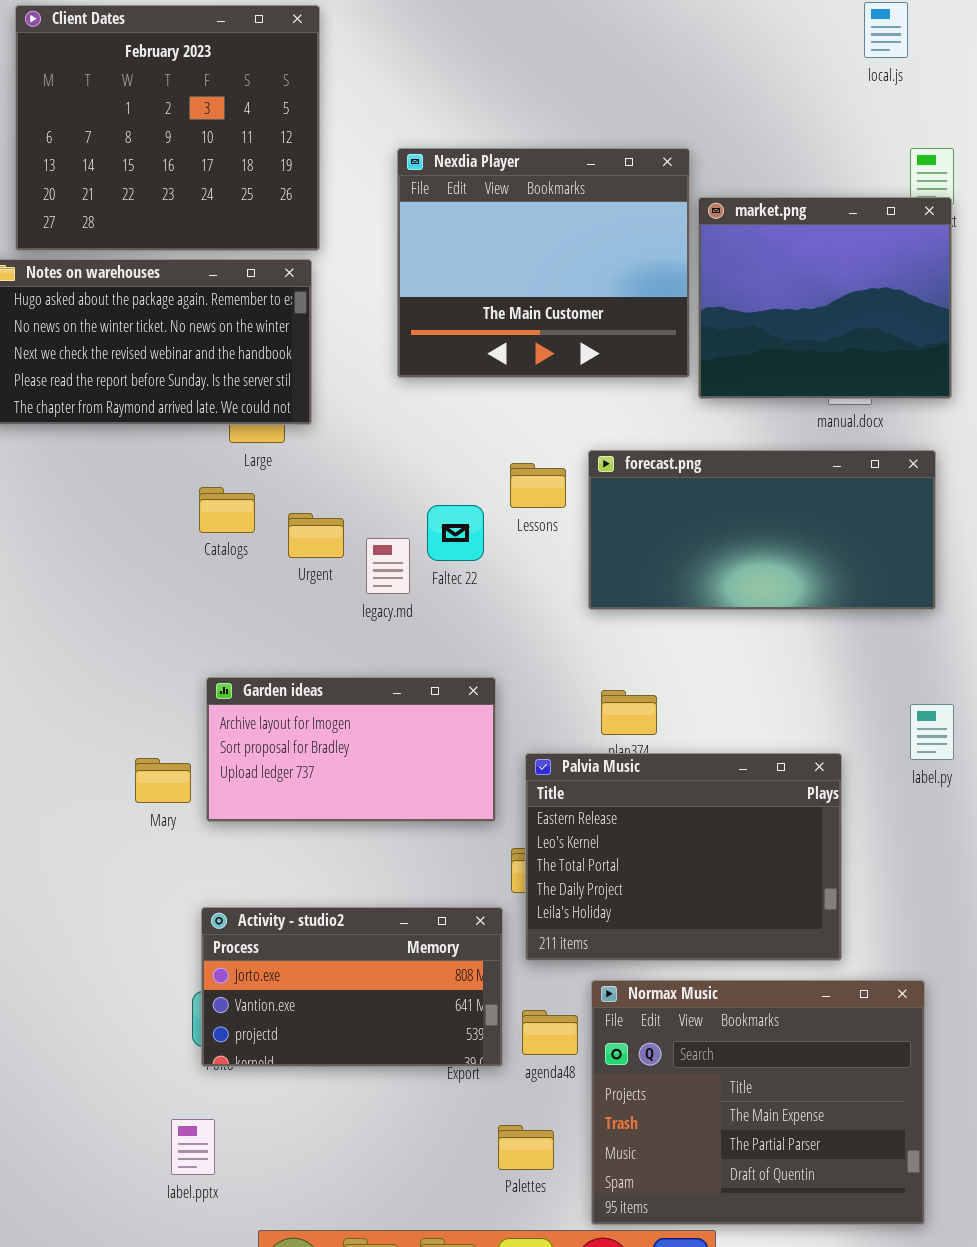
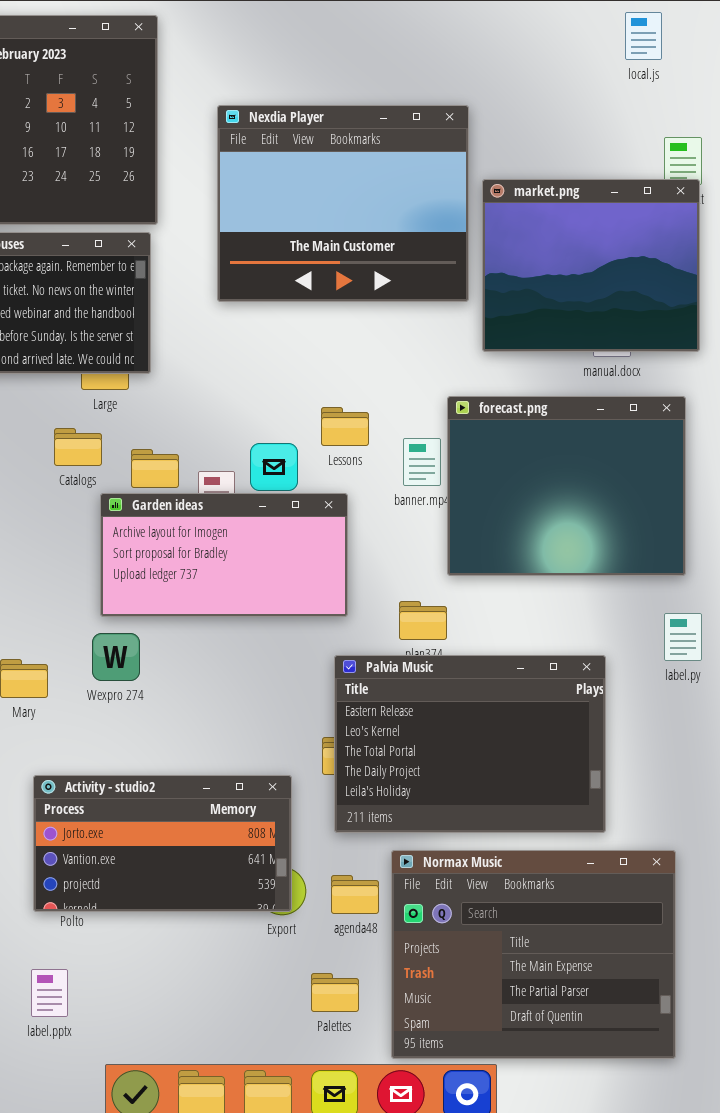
Nexdia Player: [397,148,690,378] -> [217,105,469,302], moved
forecast.png: [588,450,936,610] -> [447,396,686,576], resized
Garden ideas: [206,677,496,822] -> [100,493,348,617], moved
Activity - studio2: [201,907,503,1067] -> [33,775,292,912], moved

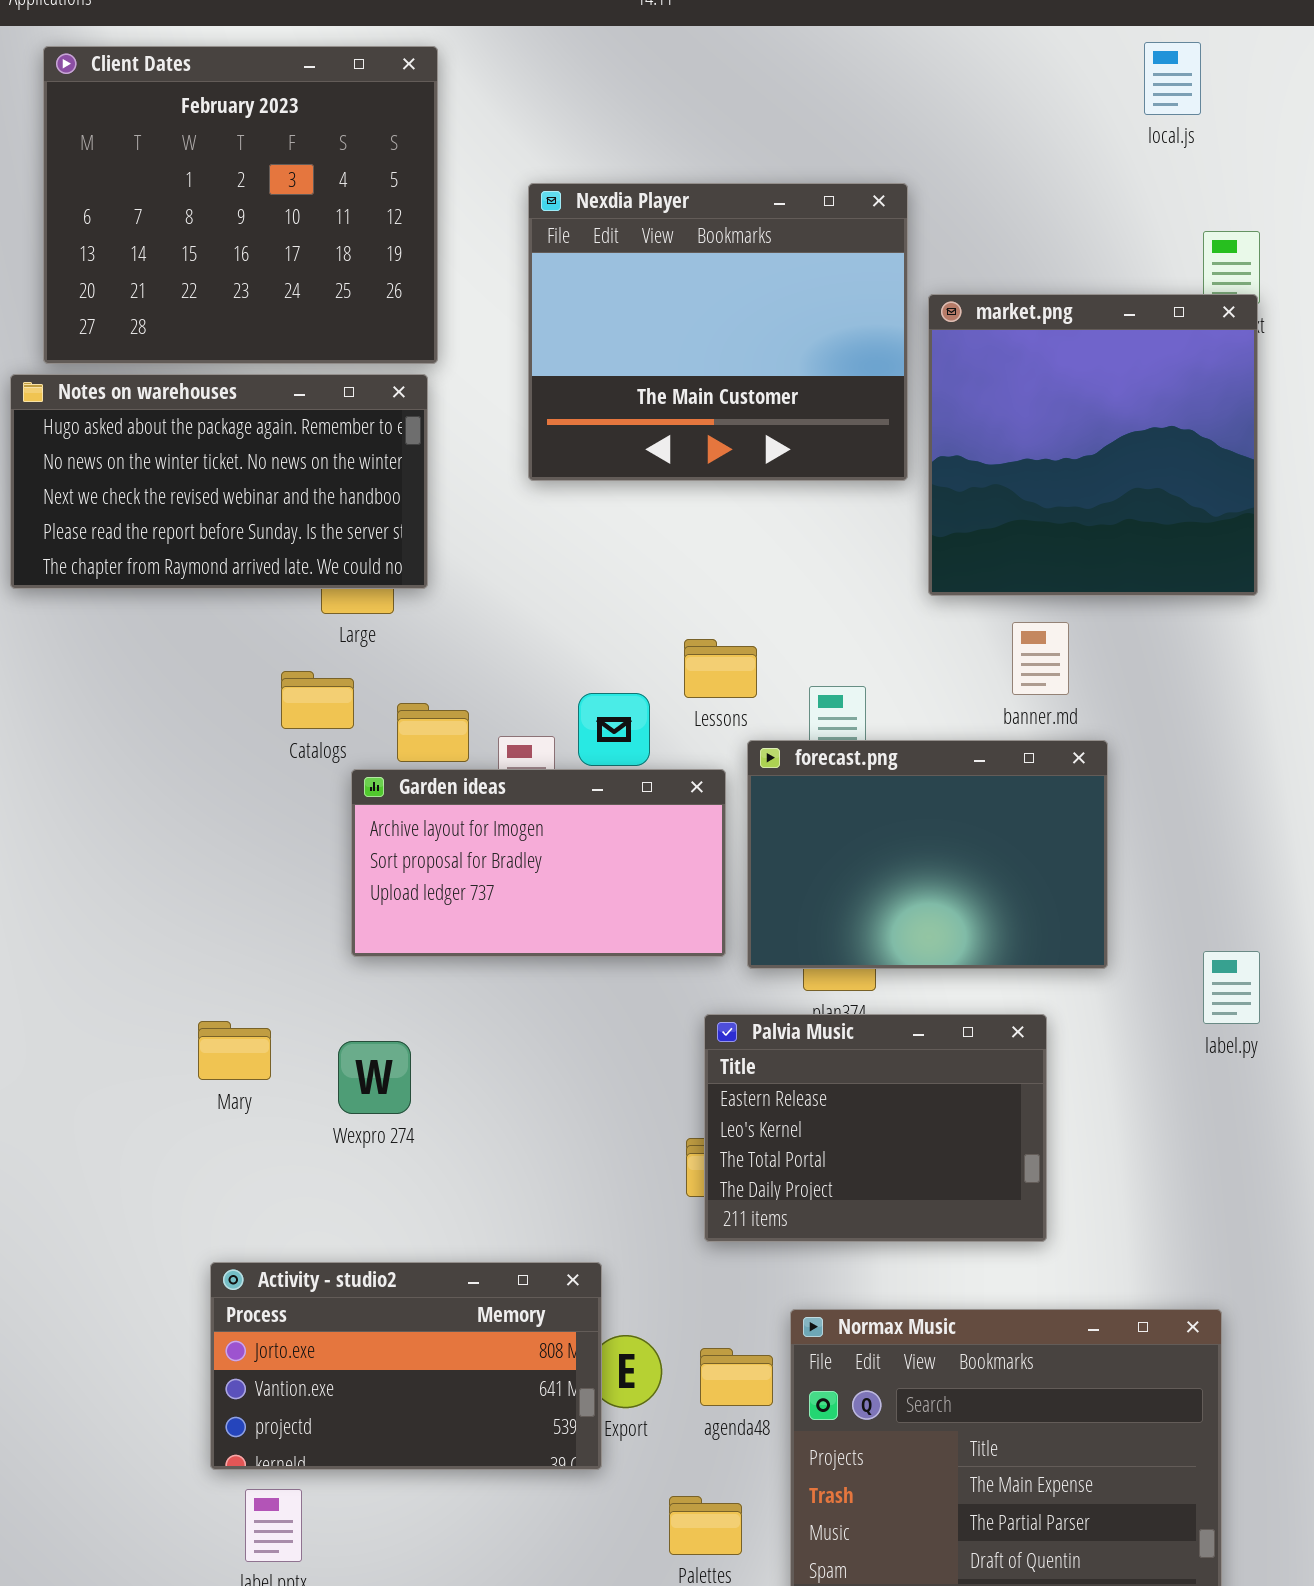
market.png: [482,179,700,352] -> [928,294,1258,596], resized
forecast.png: [447,396,686,576] -> [747,740,1108,969], moved, resized
Wexpro 274: [92,633,140,681] -> [338,1041,411,1114], moved
Palvia Music: [334,655,606,833] -> [704,1014,1047,1242], resized
Activity - studio2: [33,775,292,912] -> [210,1262,602,1470], moved

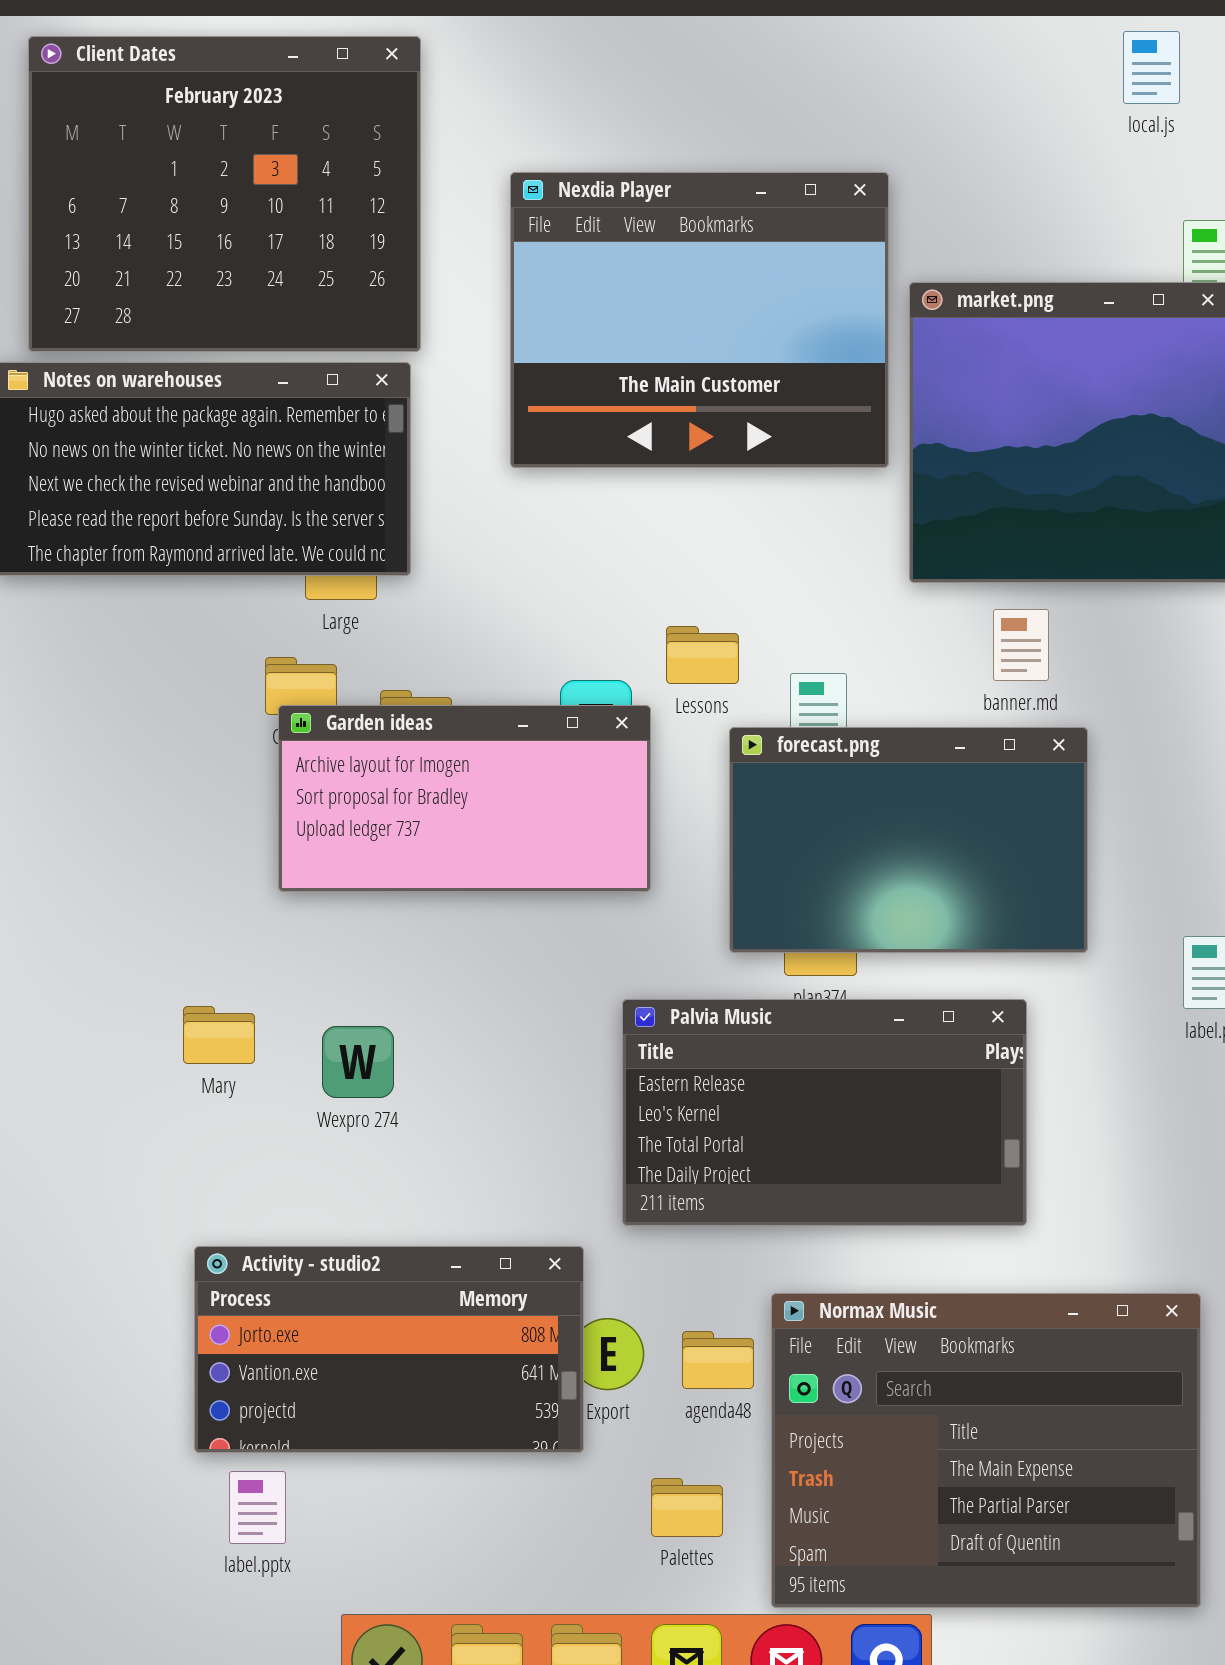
Garden ideas: [351,769,726,957] -> [278,705,651,892], moved
Palvia Music: [704,1014,1047,1242] -> [622,999,1027,1226], resized

